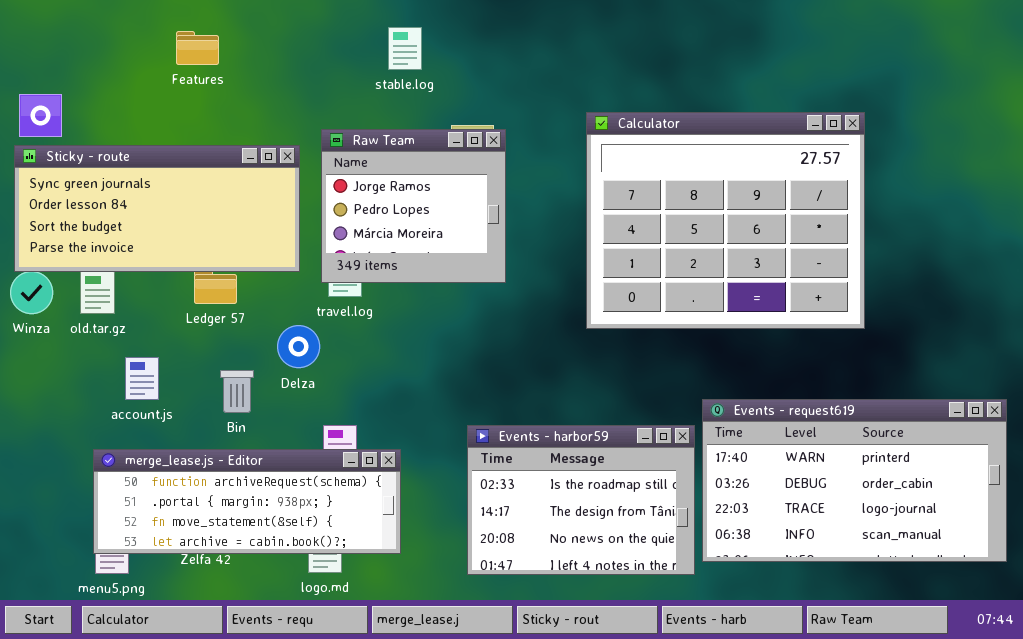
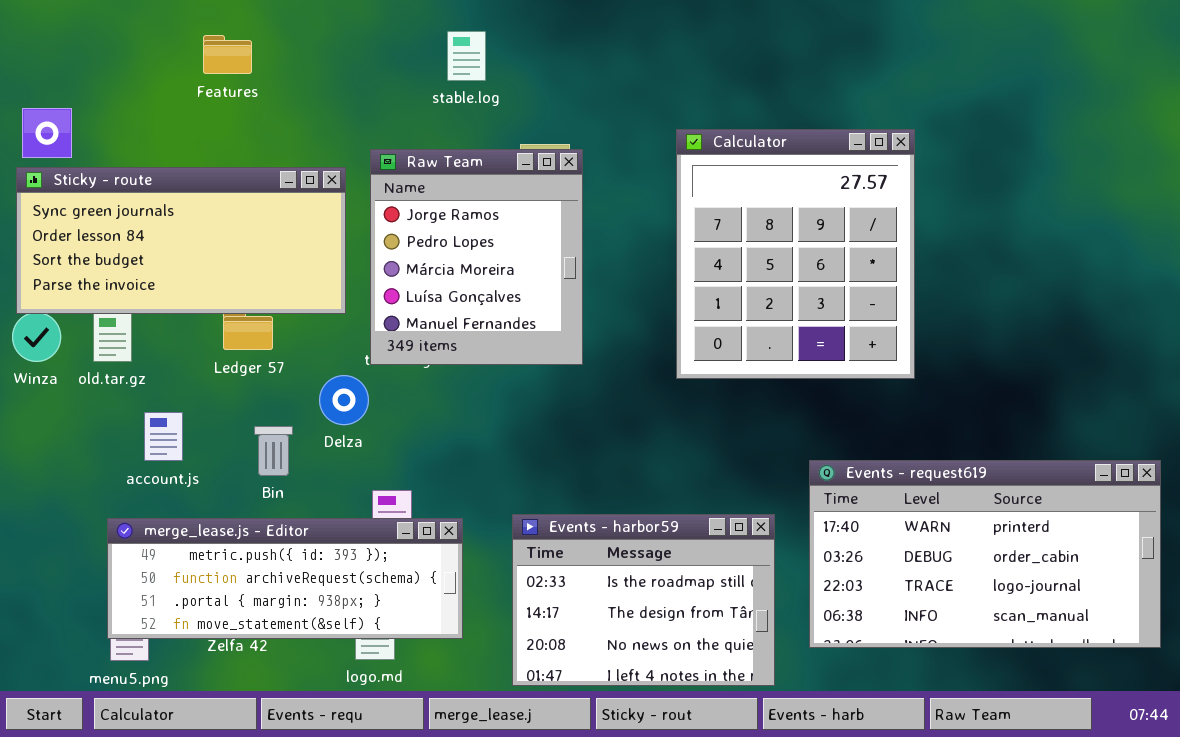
Calculator: [586,112,865,329] -> [676,129,915,379], resized
Raw Team: [321,129,506,283] -> [370,149,583,365], resized
Events - harbor59: [467,425,695,575] -> [512,514,775,686], moved
merge_lease.js - Editor: [93,449,401,554] -> [107,518,463,639], scrolled up 1 row

